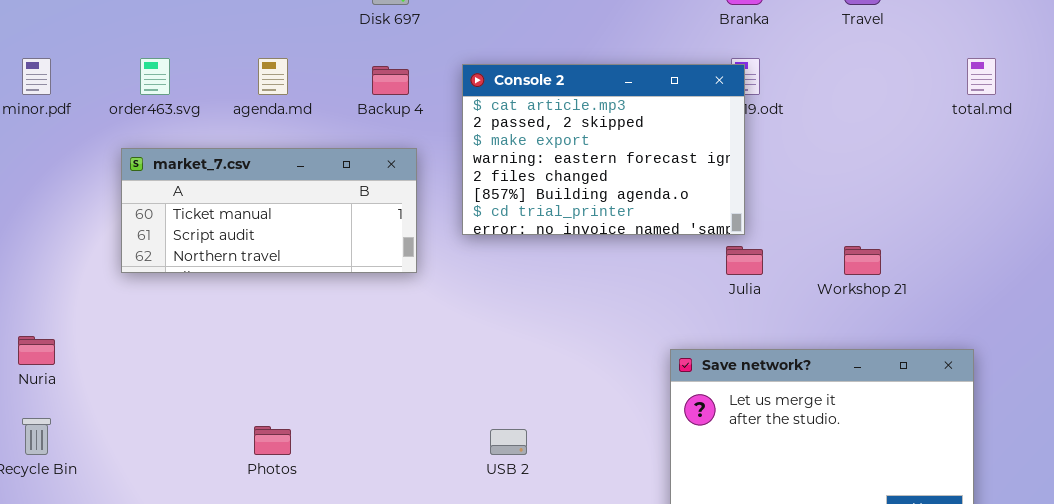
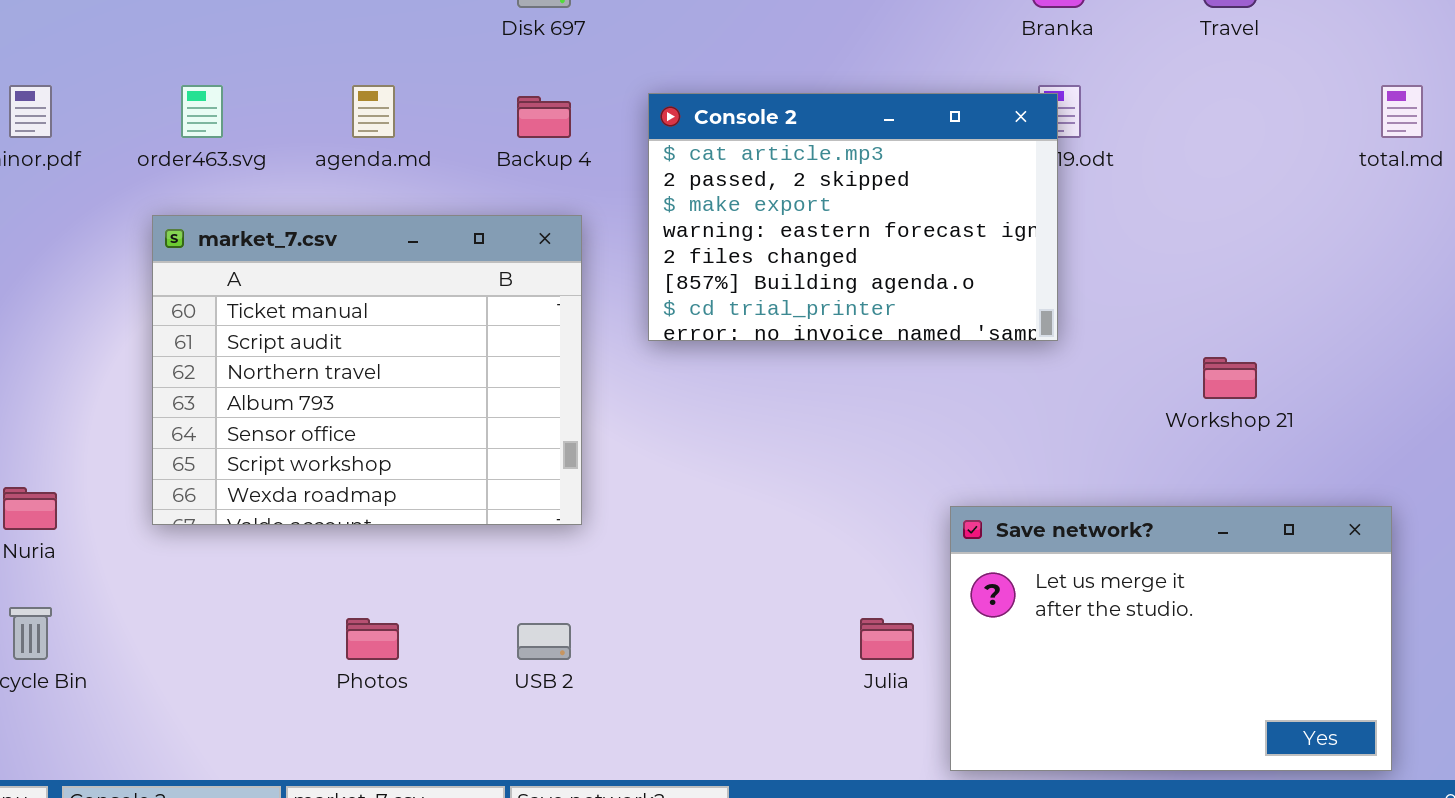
market_7.csv: [121,148,417,273] -> [152,215,582,525], resized
Julia: [726,246,763,275] -> [860,618,914,660], moved
USB 2: [490,429,527,455] -> [517,623,571,660], moved

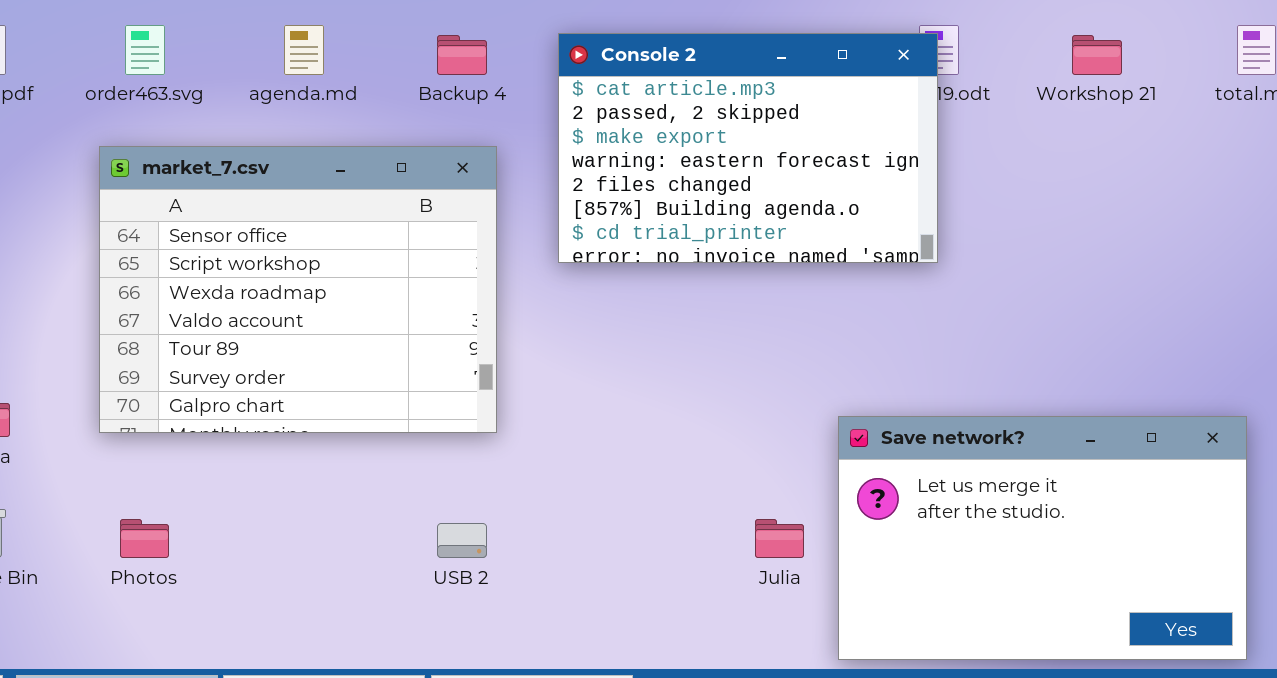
market_7.csv: [152,215,582,525] -> [99,146,497,433], scrolled down 4 rows
Workshop 21: [1203,357,1257,399] -> [1072,35,1122,75], moved
Photos: [346,618,399,660] -> [120,519,169,558], moved

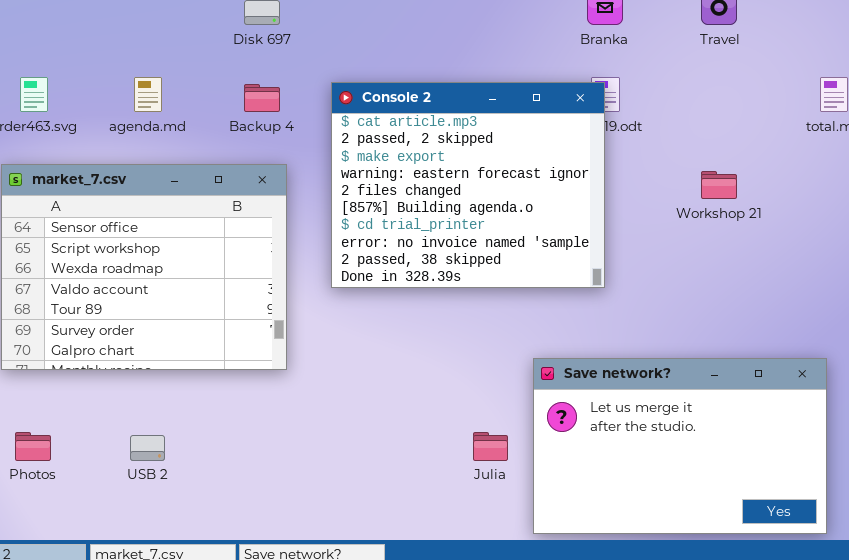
Console 2: [558,33,938,263] -> [331,82,605,288], resized
Workshop 21: [1072,35,1122,75] -> [701,171,737,199], moved
USB 2: [437,523,487,558] -> [130,435,165,461], moved

